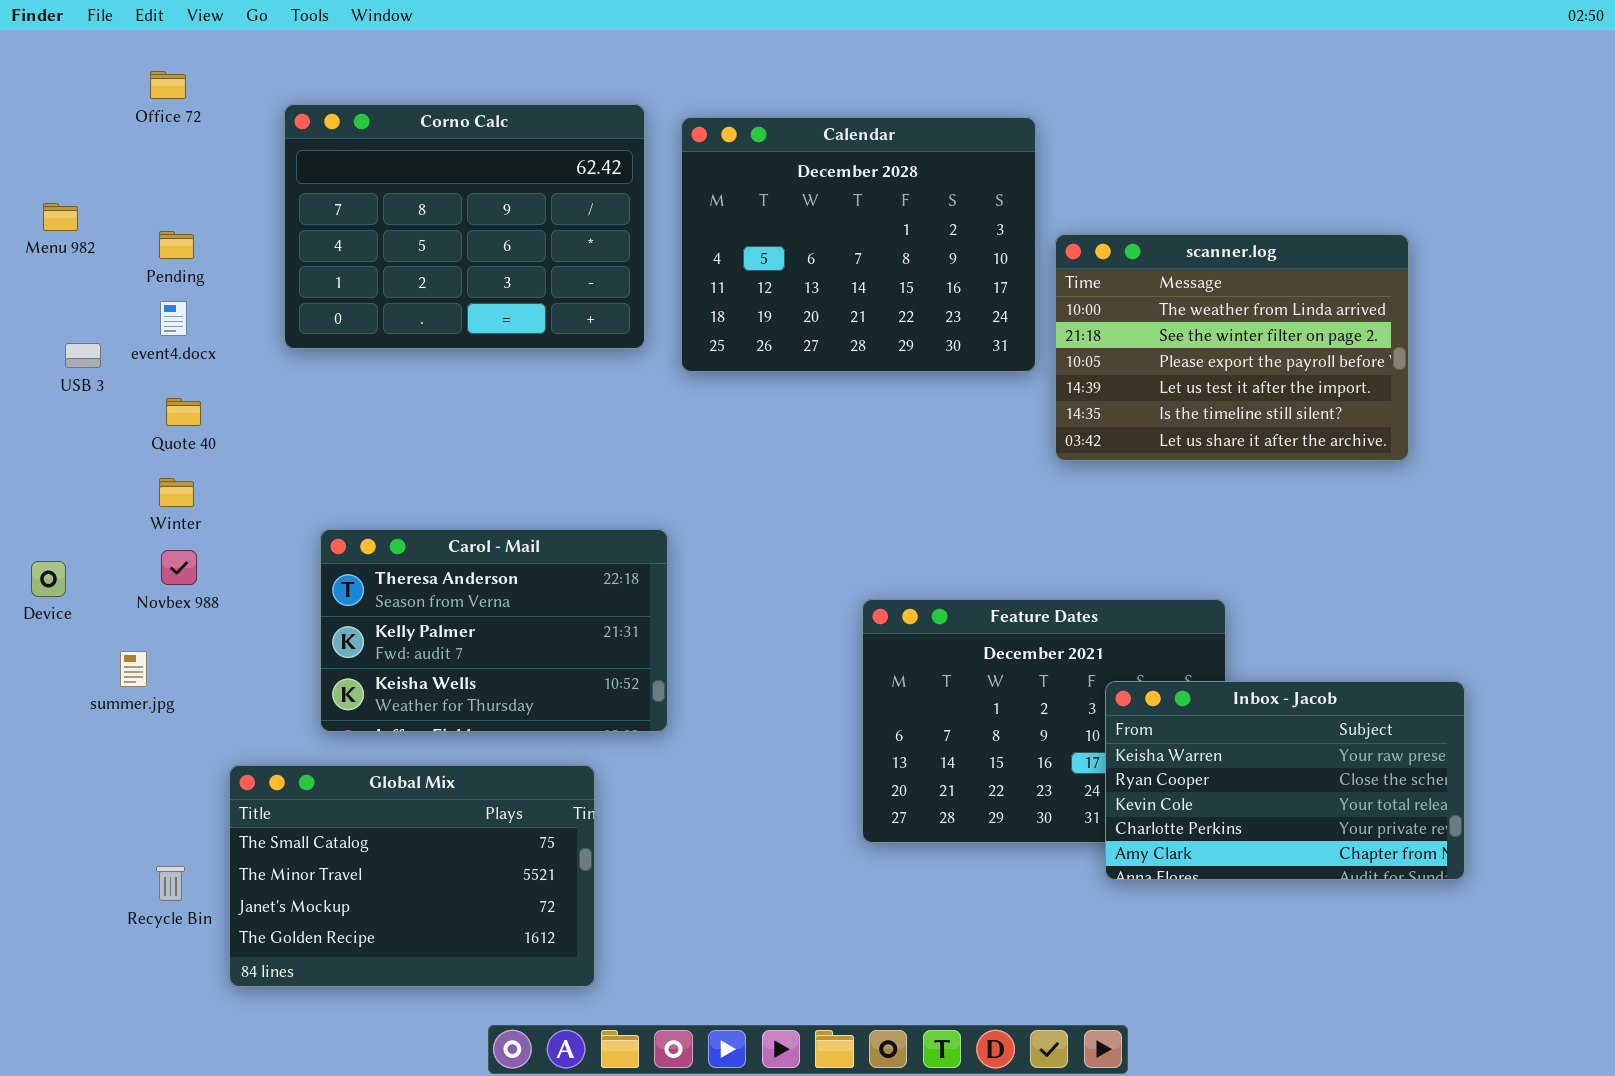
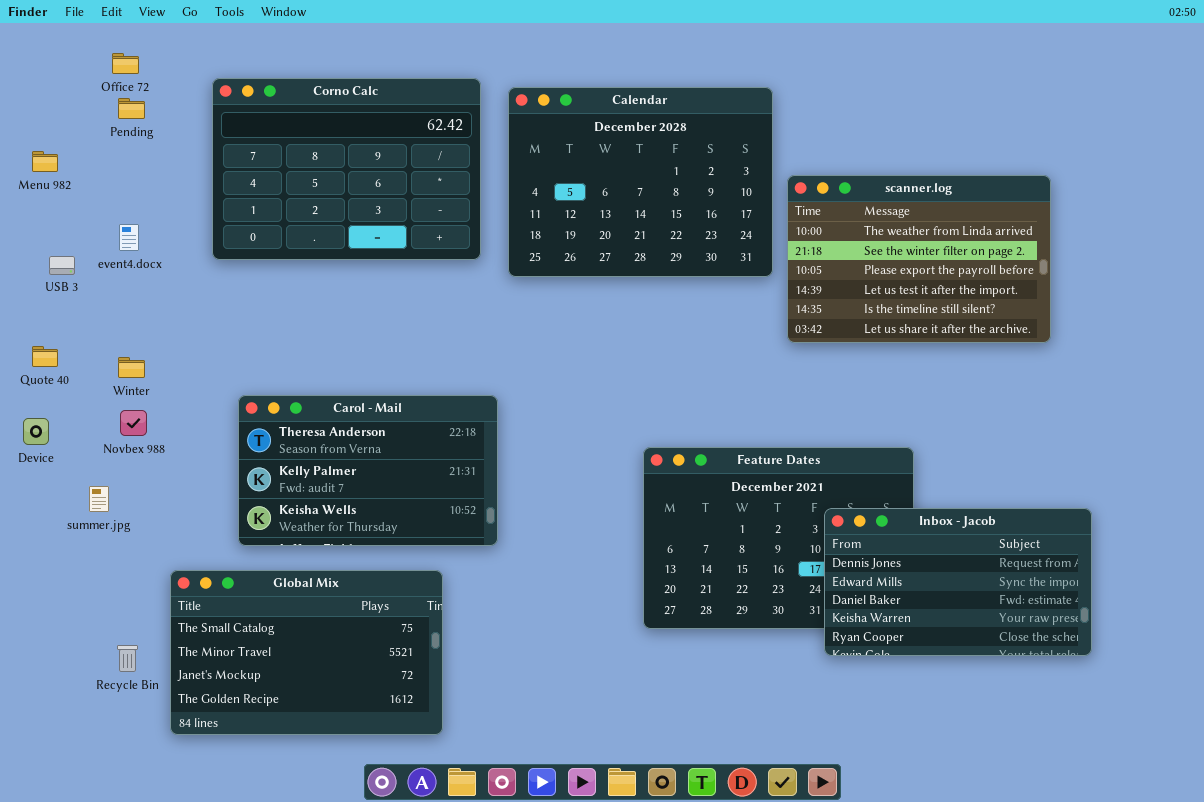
Pending: [159,231,194,259] -> [118,98,145,119], moved
Quote 40: [166,398,201,426] -> [32,346,58,367], moved
Inbox - Jacob: [1105,681,1465,880] -> [824,508,1092,656], scrolled up 3 rows

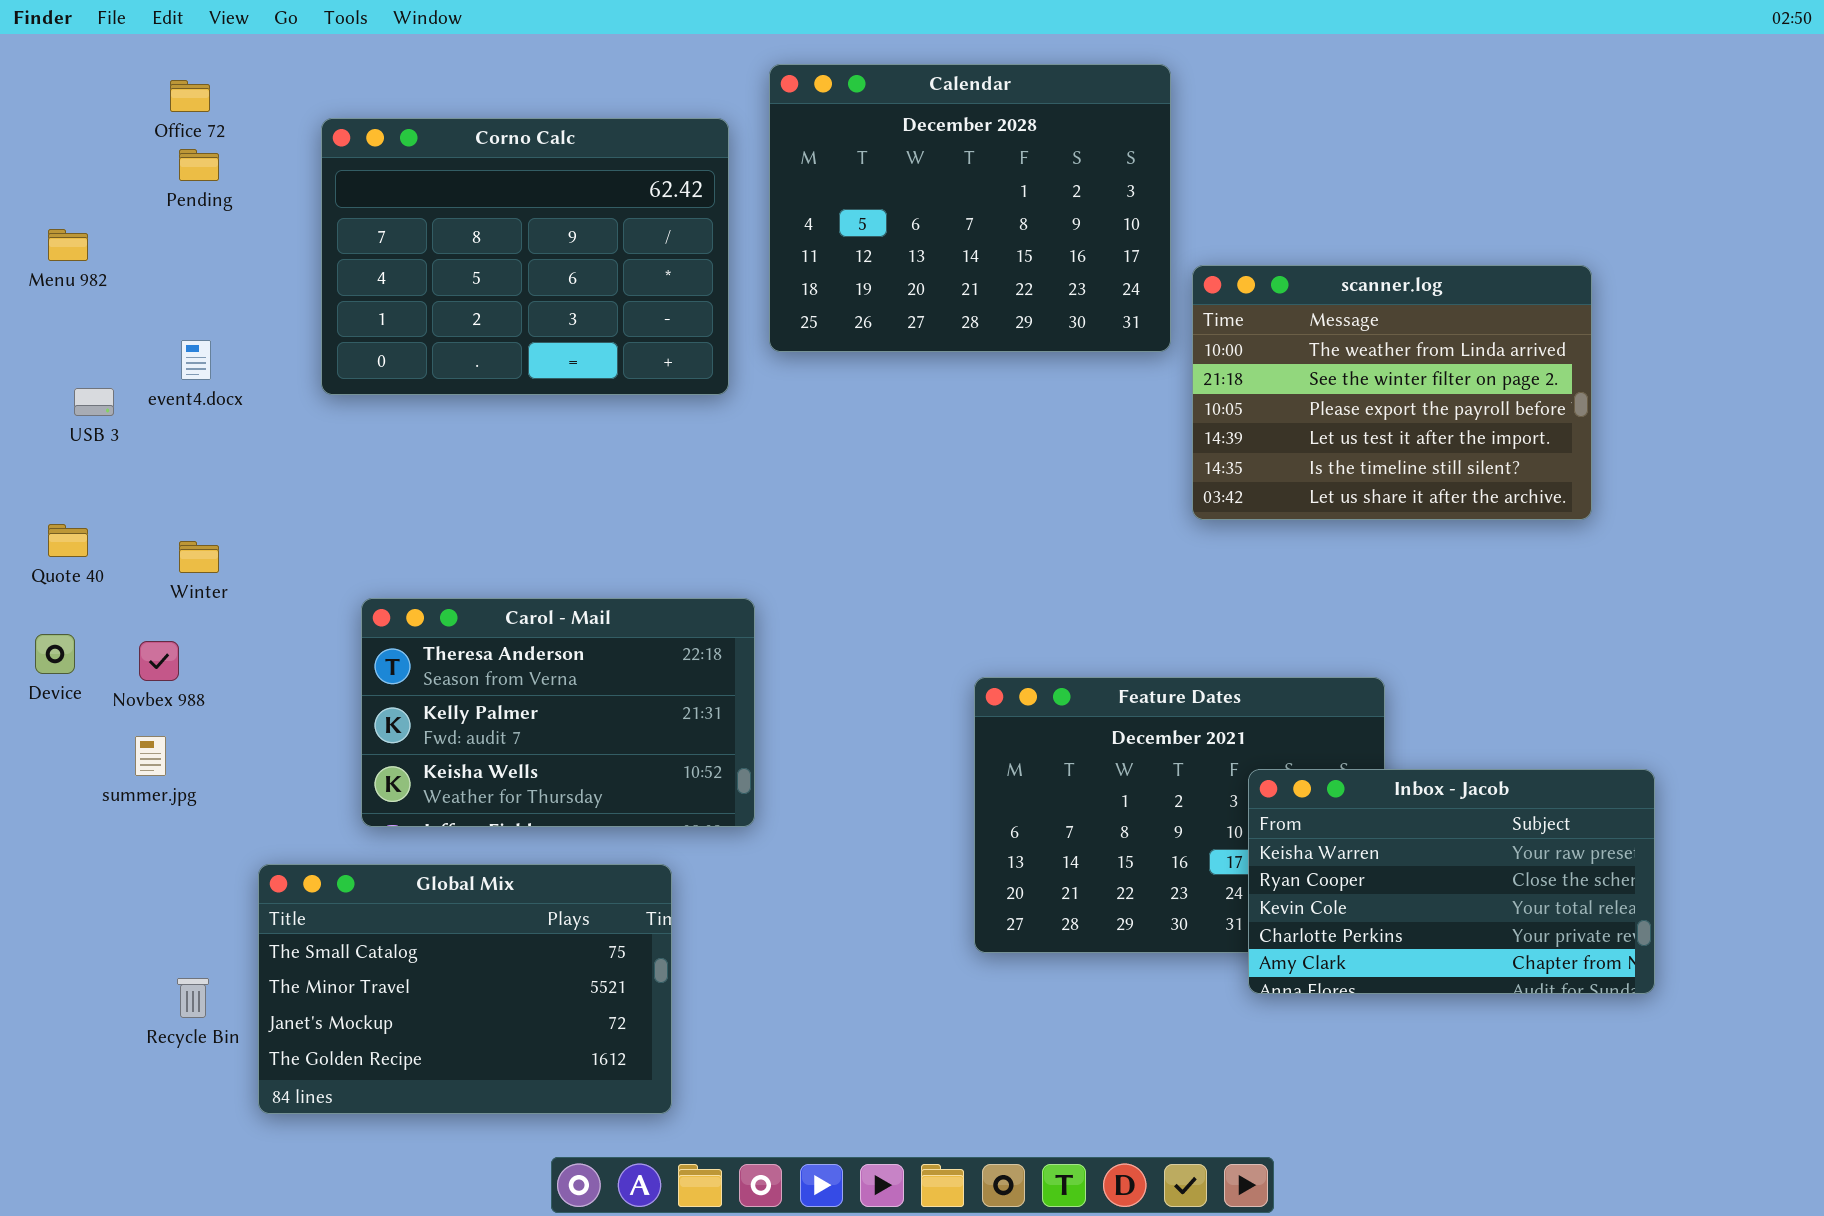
Calendar: [508,87,773,277] -> [769,64,1171,352], moved
Novbex 988: [120,410,147,436] -> [139,641,179,681], moved
Inbox - Jacob: [824,508,1092,656] -> [1248,769,1655,994], scrolled down 3 rows

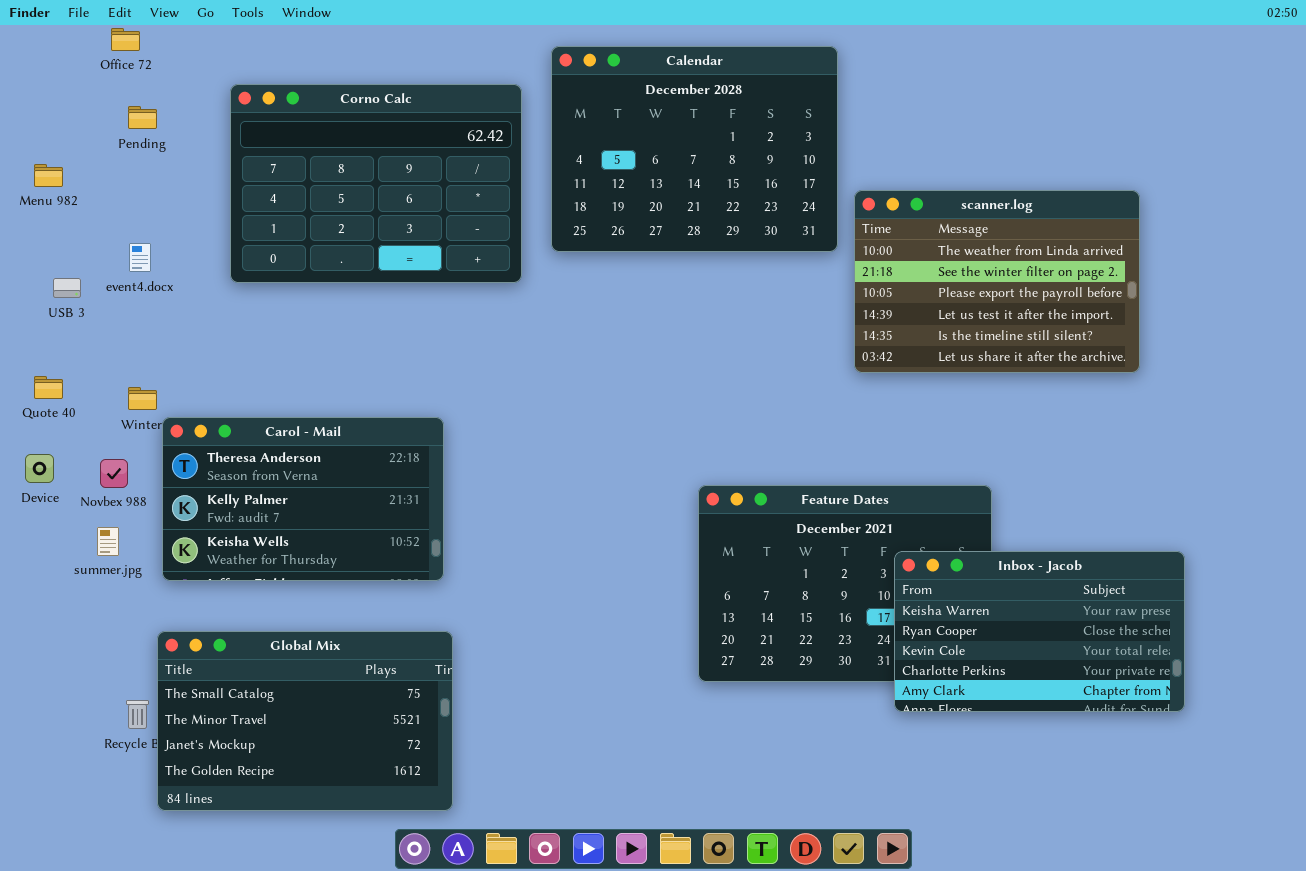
Office 72: [170,80,210,112] -> [111,28,140,51], moved
Carol - Mail: [361,598,755,827] -> [162,417,444,581], moved
Global Mix: [258,864,672,1114] -> [157,631,453,811], moved

